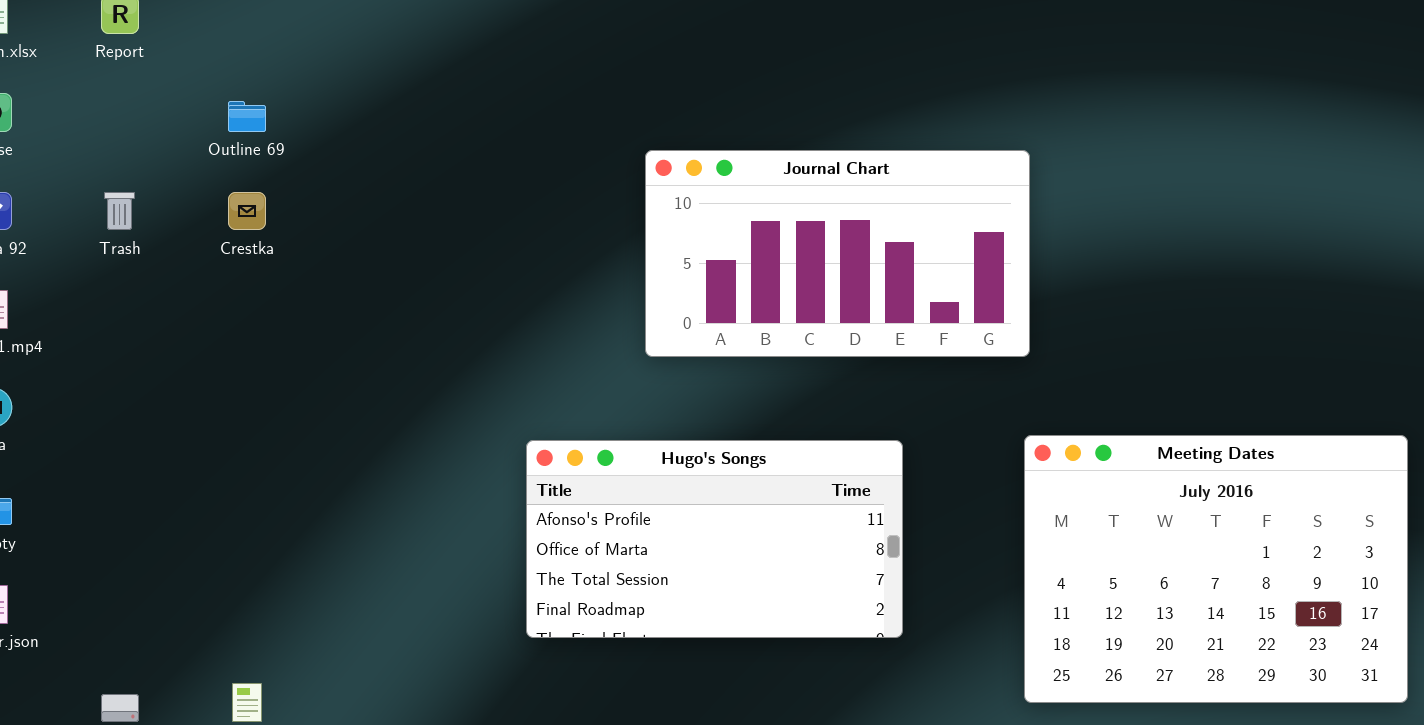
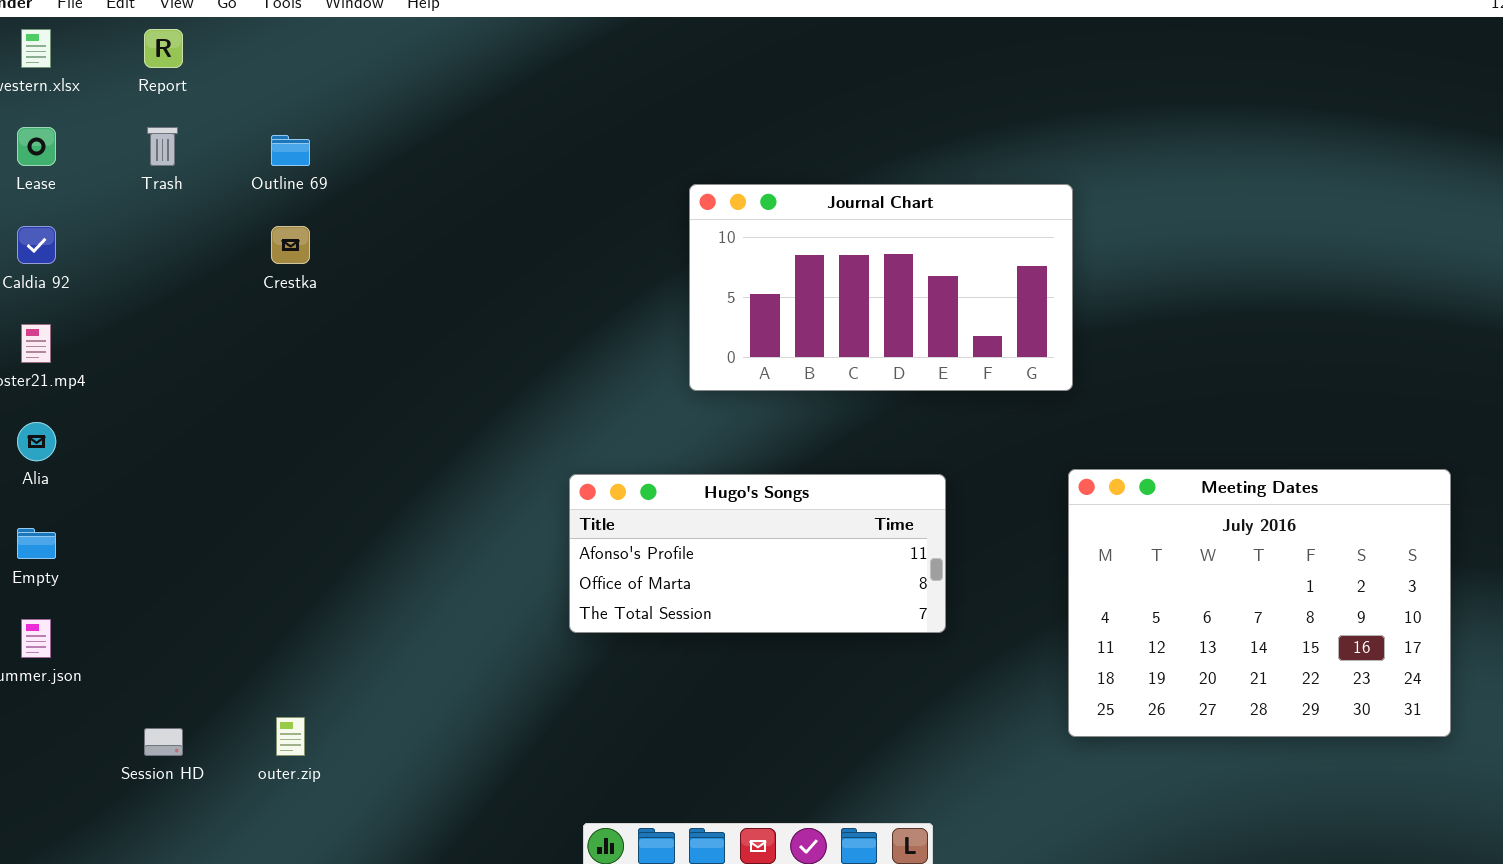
Trash: [104,192,135,230] -> [147,127,178,166], moved
Hugo's Songs: [526,440,903,638] -> [569,474,946,633], resized

